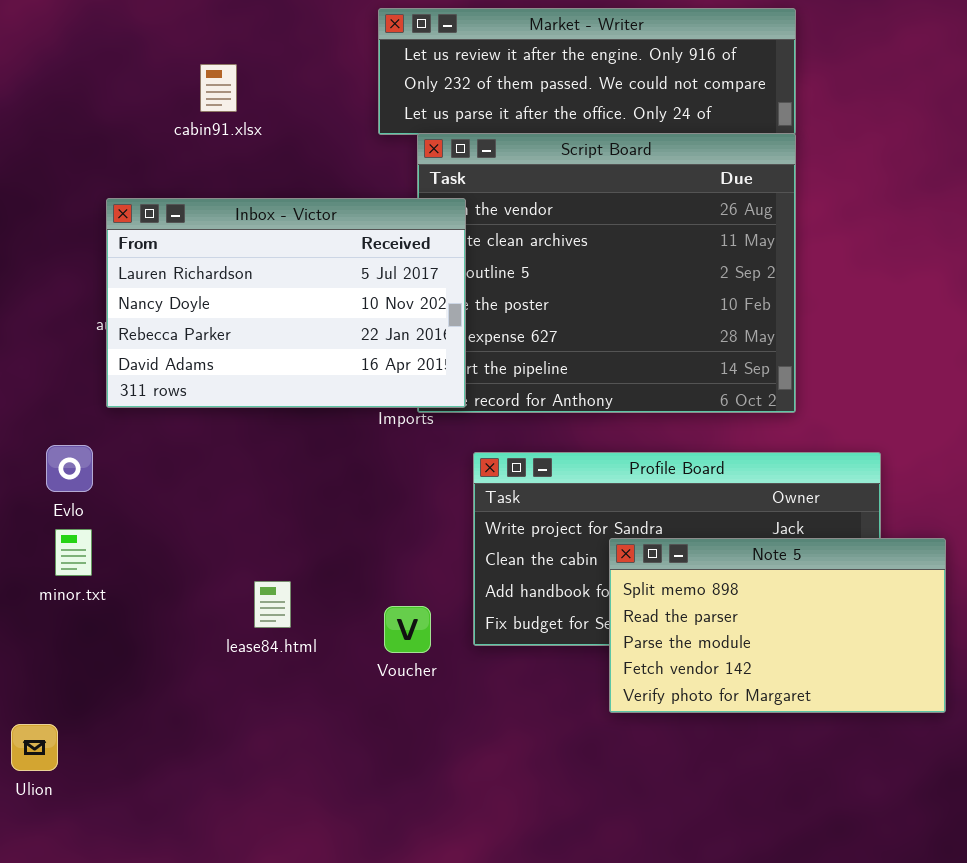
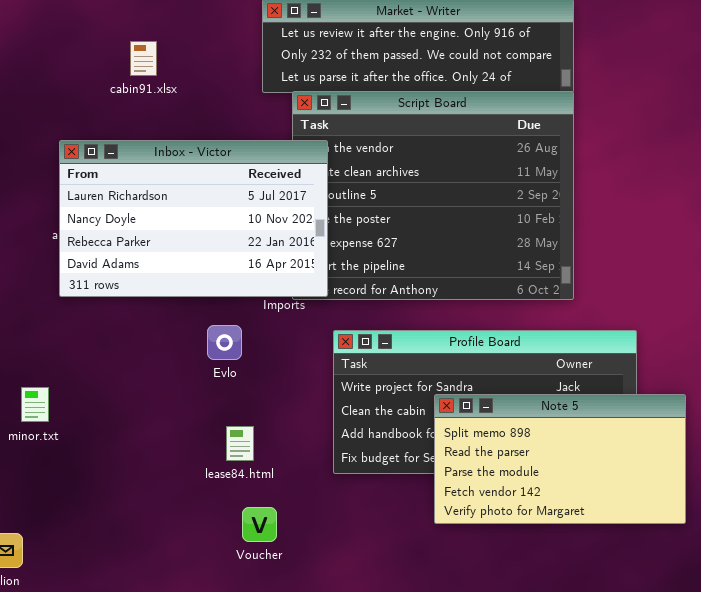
Evlo: [46,445,93,492] -> [207,325,242,360], moved
lease84.html: [254,581,291,628] -> [226,426,254,461], moved
Voucher: [384,606,431,653] -> [242,507,277,542], moved

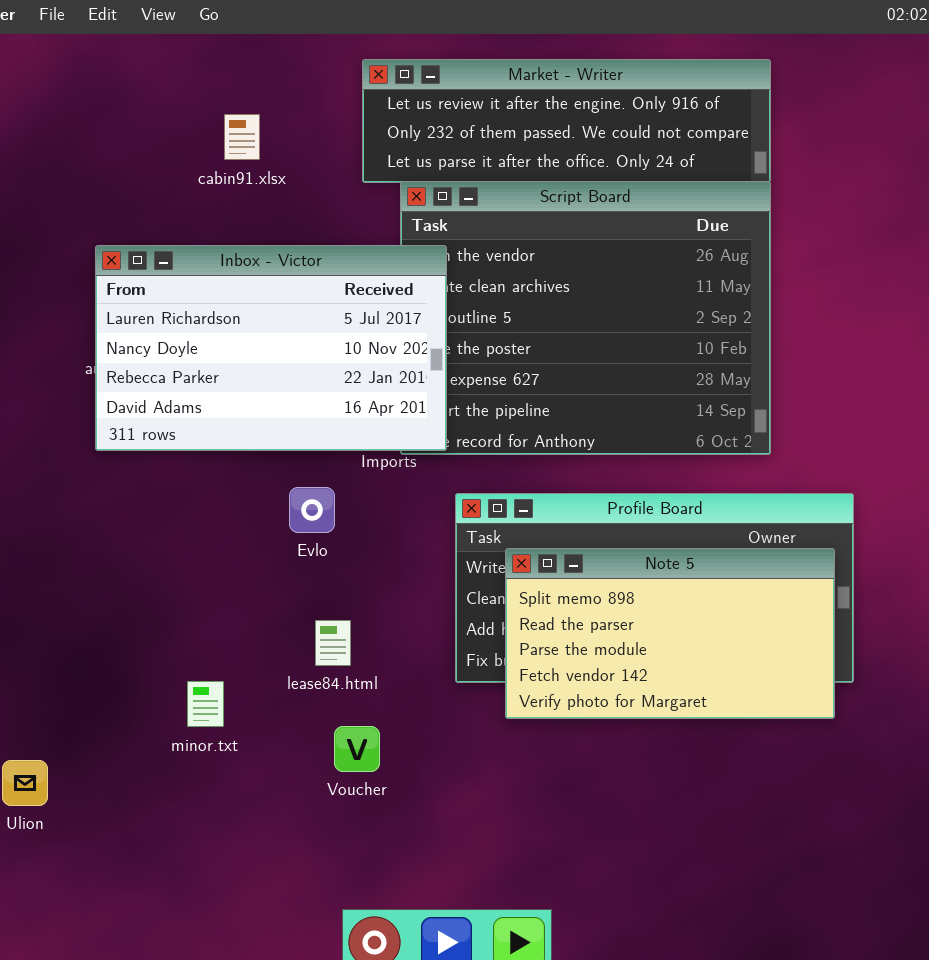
cabin91.xlsx: [130,41,157,76] -> [224,114,260,160], moved
minor.txt: [21,387,49,422] -> [187,681,224,727], moved
Note 5: [434,394,686,524] -> [505,548,835,719], moved

